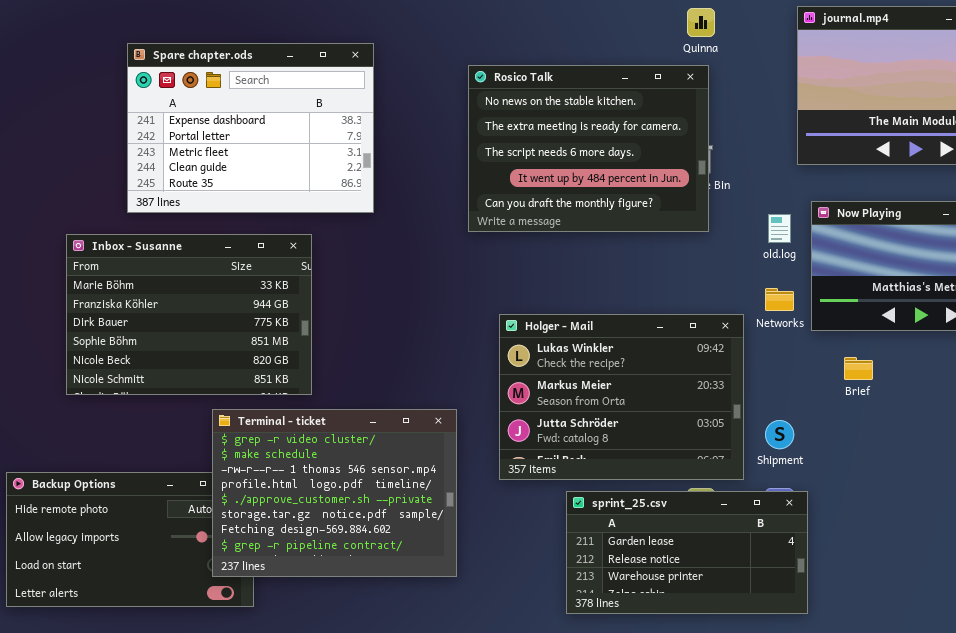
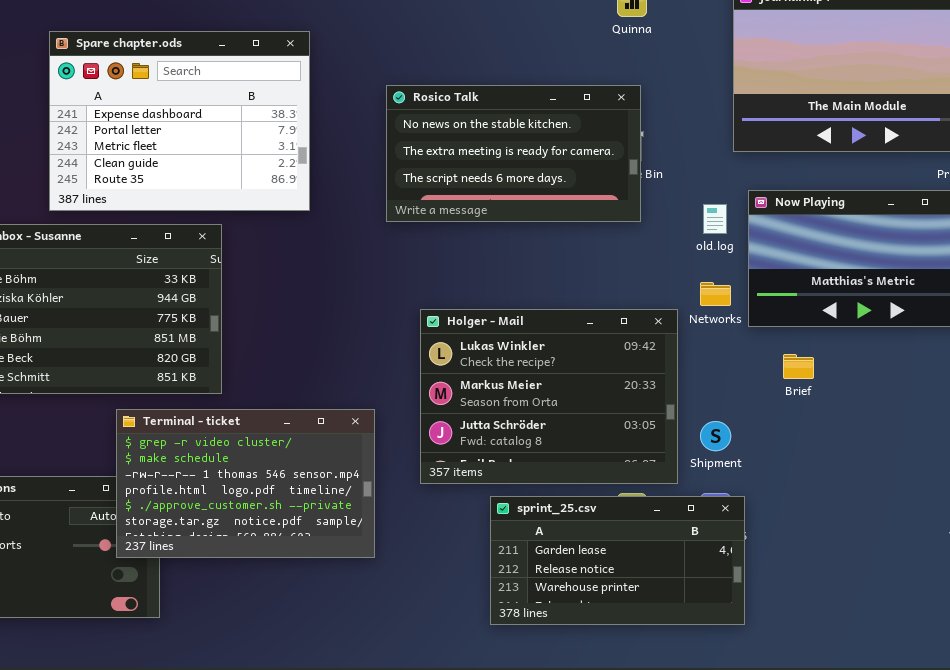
Spare chapter.ods: [127,43,374,213] -> [49,31,310,211], moved
Rosico Talk: [468,65,709,232] -> [386,85,641,222], resized
Terminal - ticket: [212,409,457,577] -> [116,409,375,558], resized

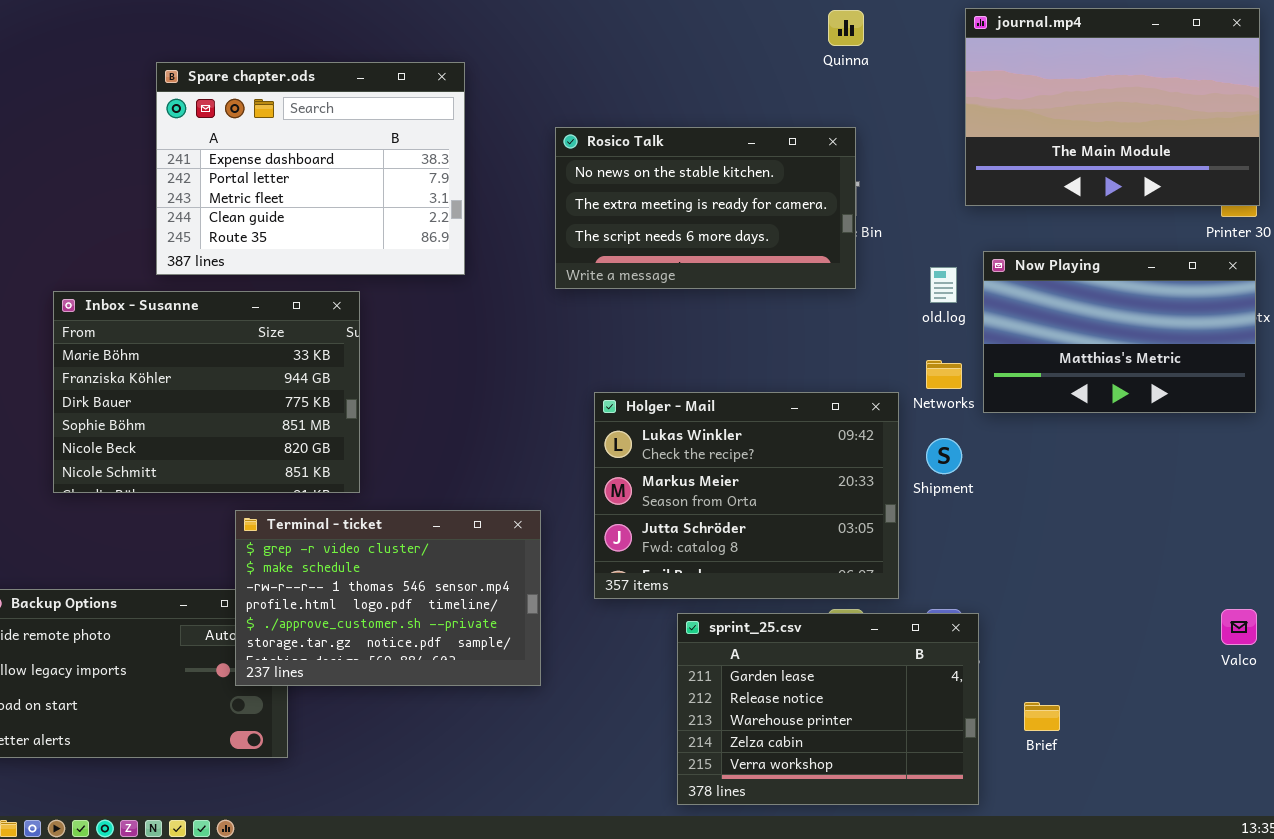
Brief: [783,354,814,379] -> [1024,702,1060,731], moved
Shipment: [700,421,731,451] -> [926,438,962,474], moved
sprint_25.csv: [490,496,745,625] -> [677,613,979,805], resized

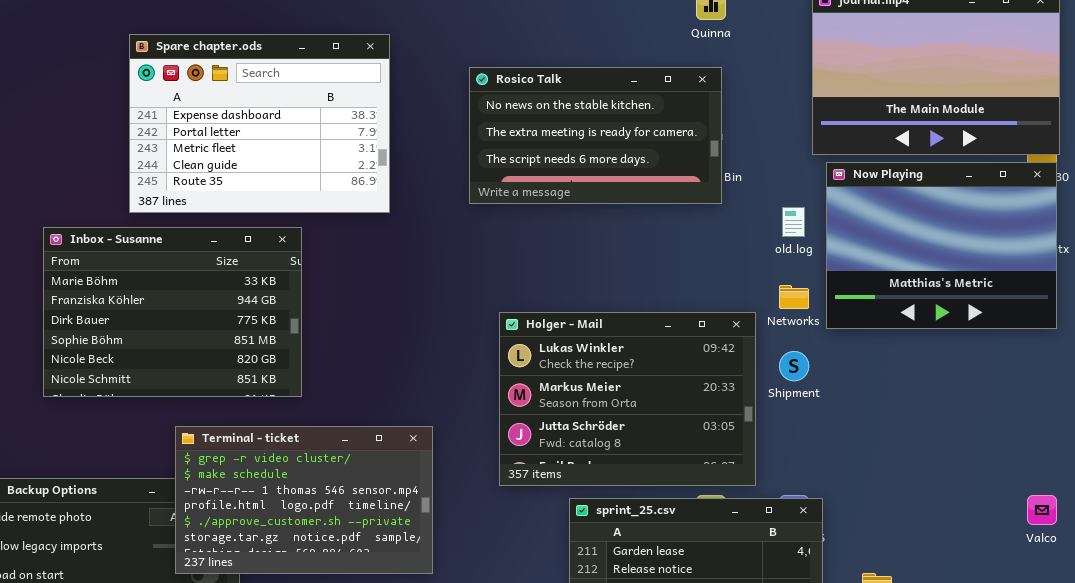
Rosico Talk: [555,127,856,289] -> [469,67,722,204], moved
Now Playing: [983,251,1256,413] -> [826,162,1057,329], resized
Terminal - ticket: [235,510,541,686] -> [175,426,433,574], moved

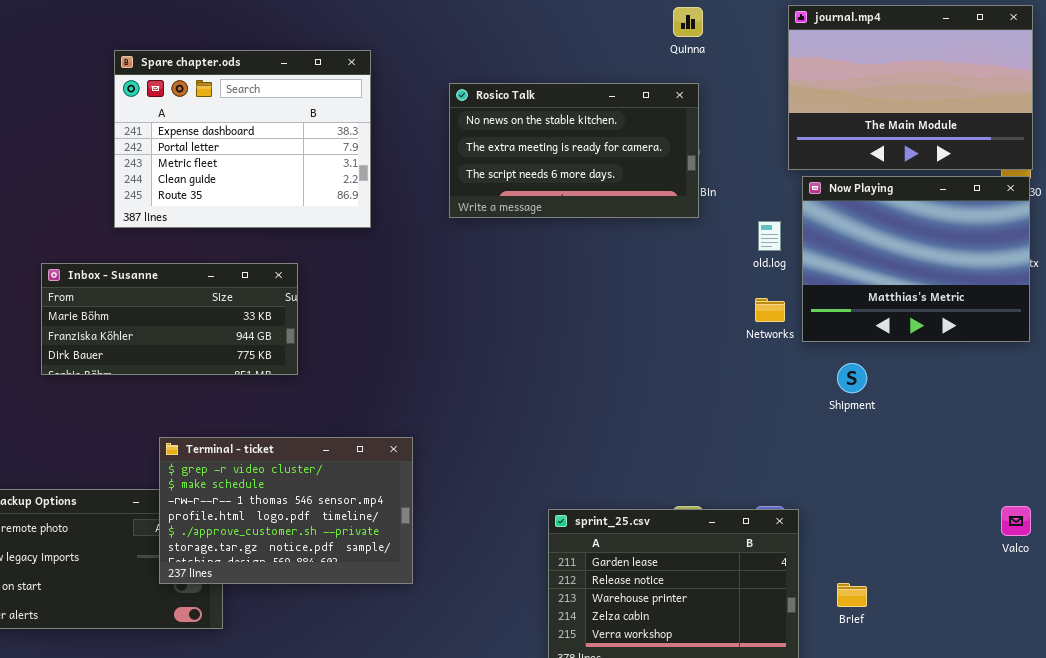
Inbox - Susanne: [43,227,302,397] -> [41,263,298,375], moved, resized
Holger - Mail: [499,312,756,486] -> none, closed
Shipment: [779,351,809,381] -> [837,363,867,393], moved

